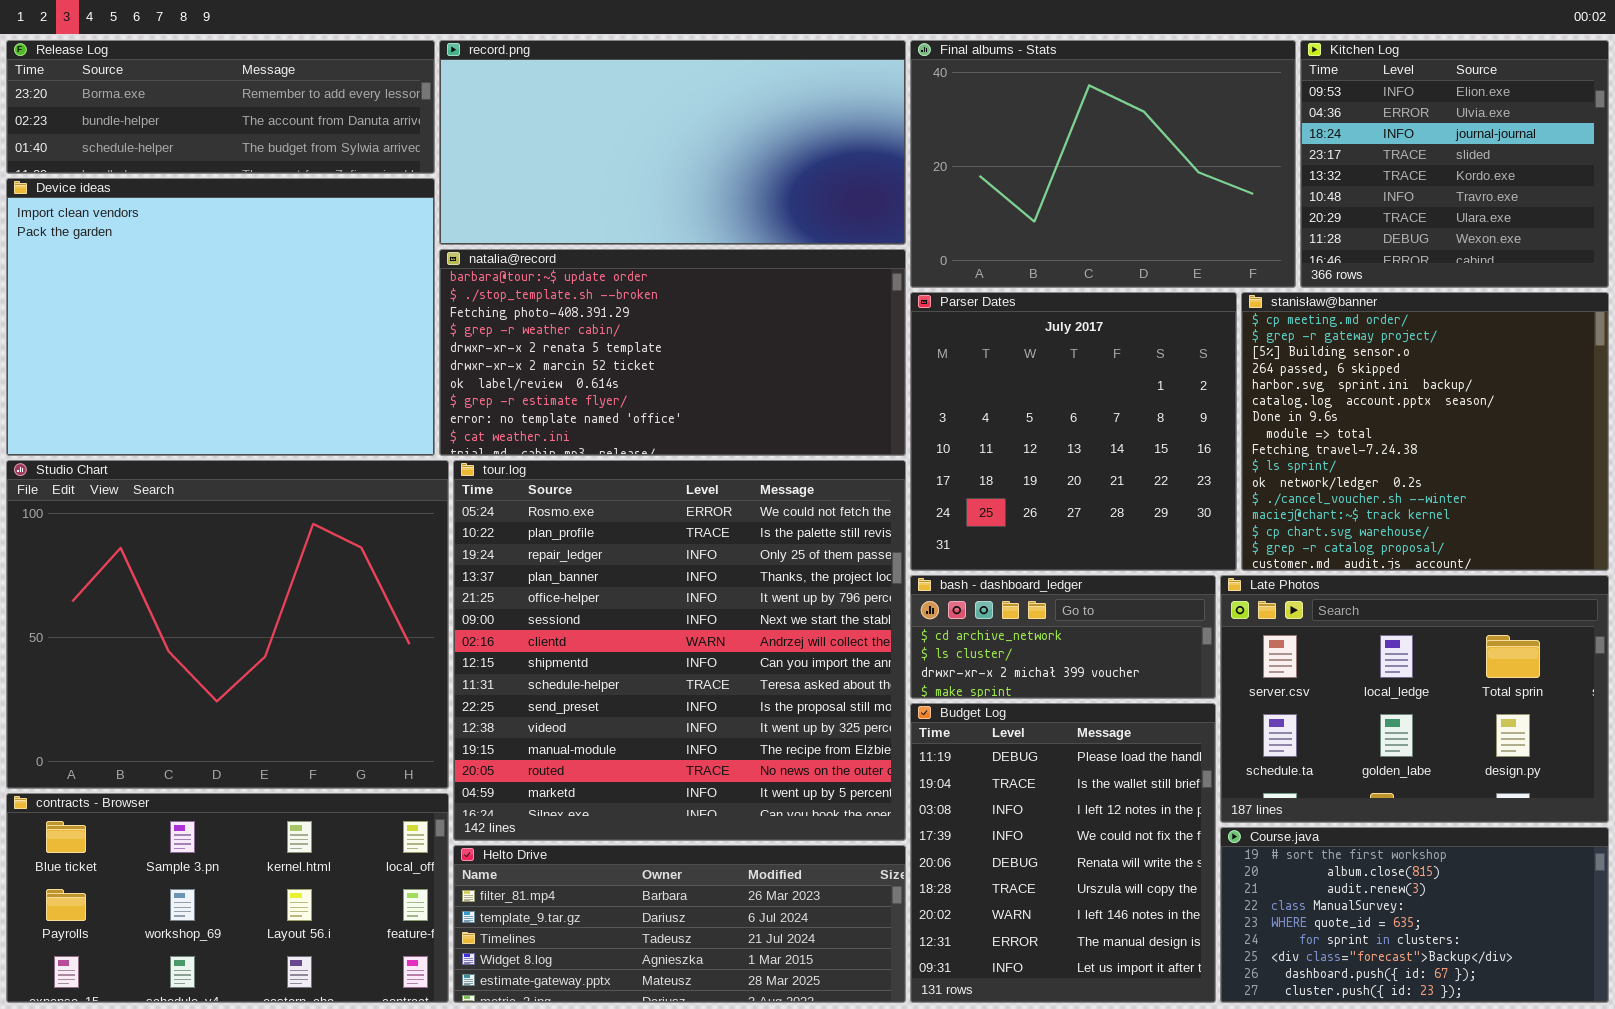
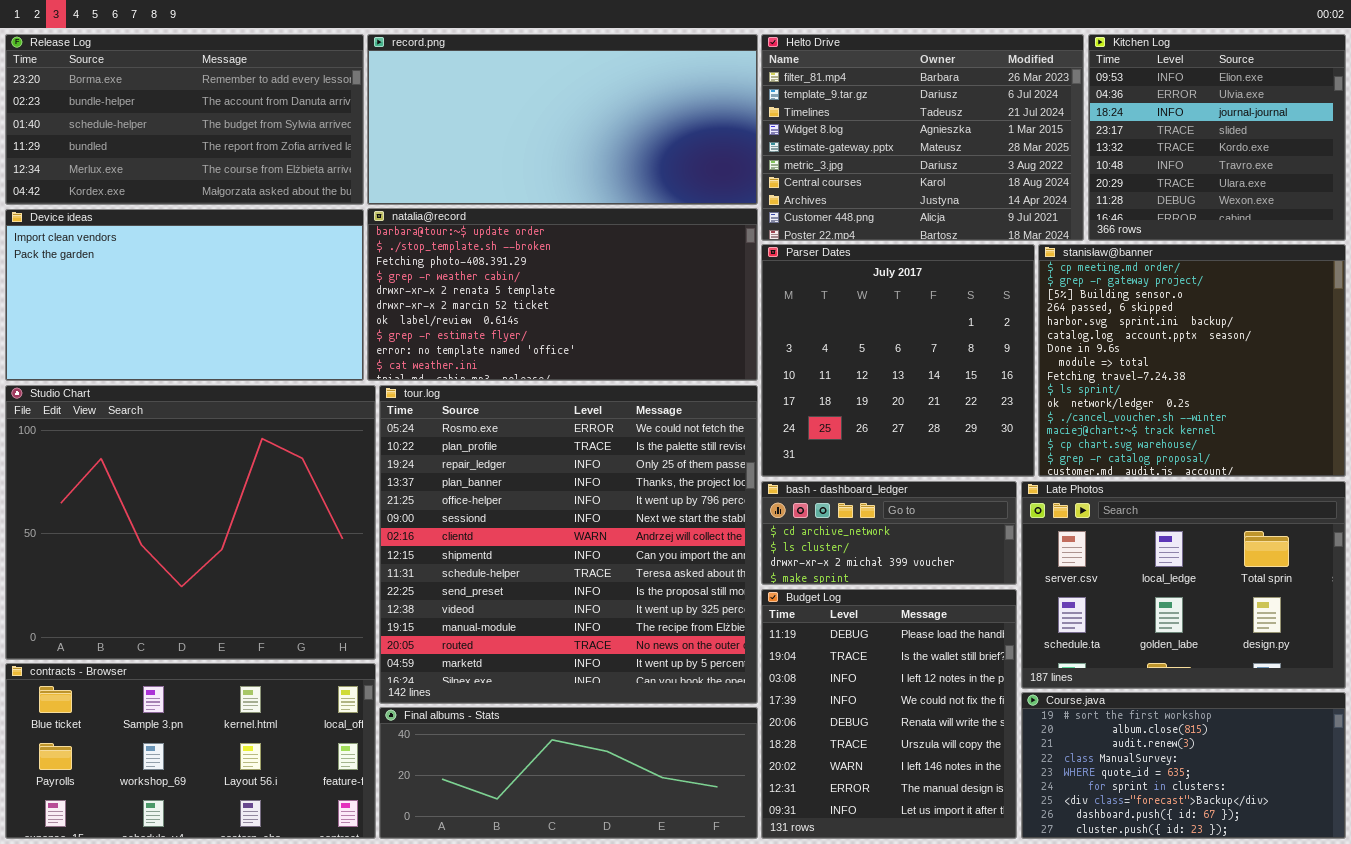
Release Log: [6,40,435,174] -> [5,34,364,205], resized
Final albums - Stats: [910,40,1296,288] -> [379,707,758,839], moved, resized
Device ideas: [6,178,435,456] -> [5,209,364,381], resized
Helto Drive: [453,845,906,1003] -> [761,34,1084,241], moved, resized

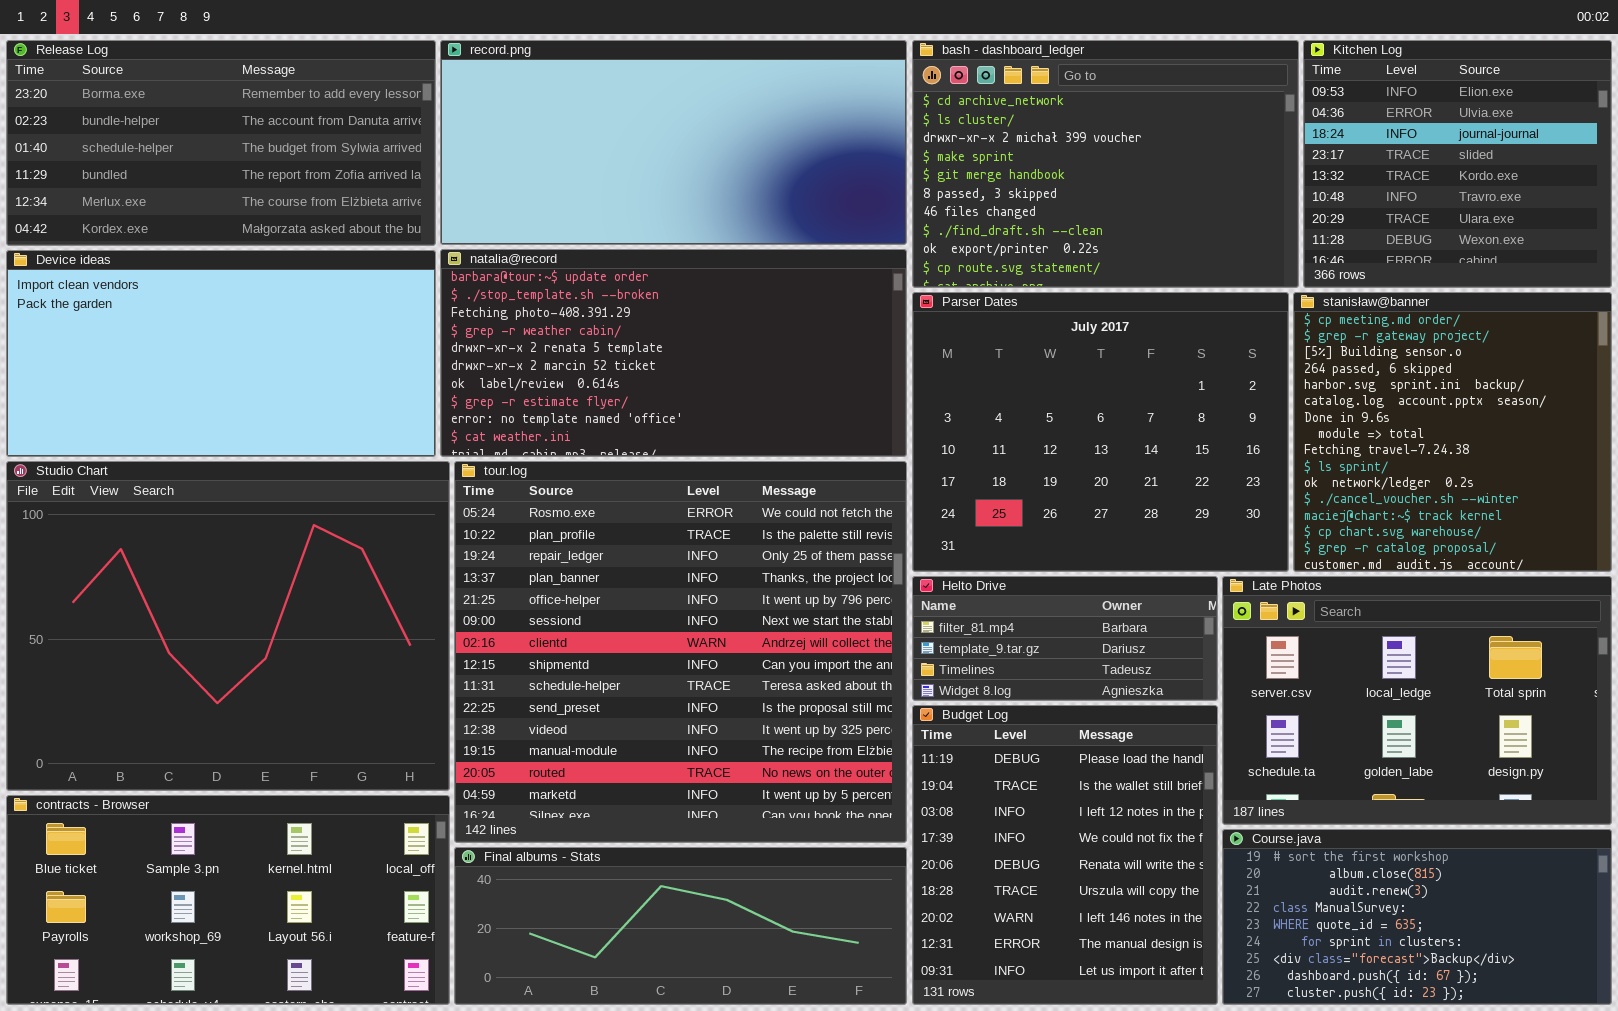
Helto Drive: [761,34,1084,241] -> [912,576,1218,701], moved, resized
Parser Dates: [761,244,1035,477] -> [912,292,1289,572], resized
stanisław@banner: [1038,244,1346,477] -> [1293,292,1612,572], resized
bash - dashboard_ledger: [761,481,1017,585] -> [912,40,1299,288], moved, resized

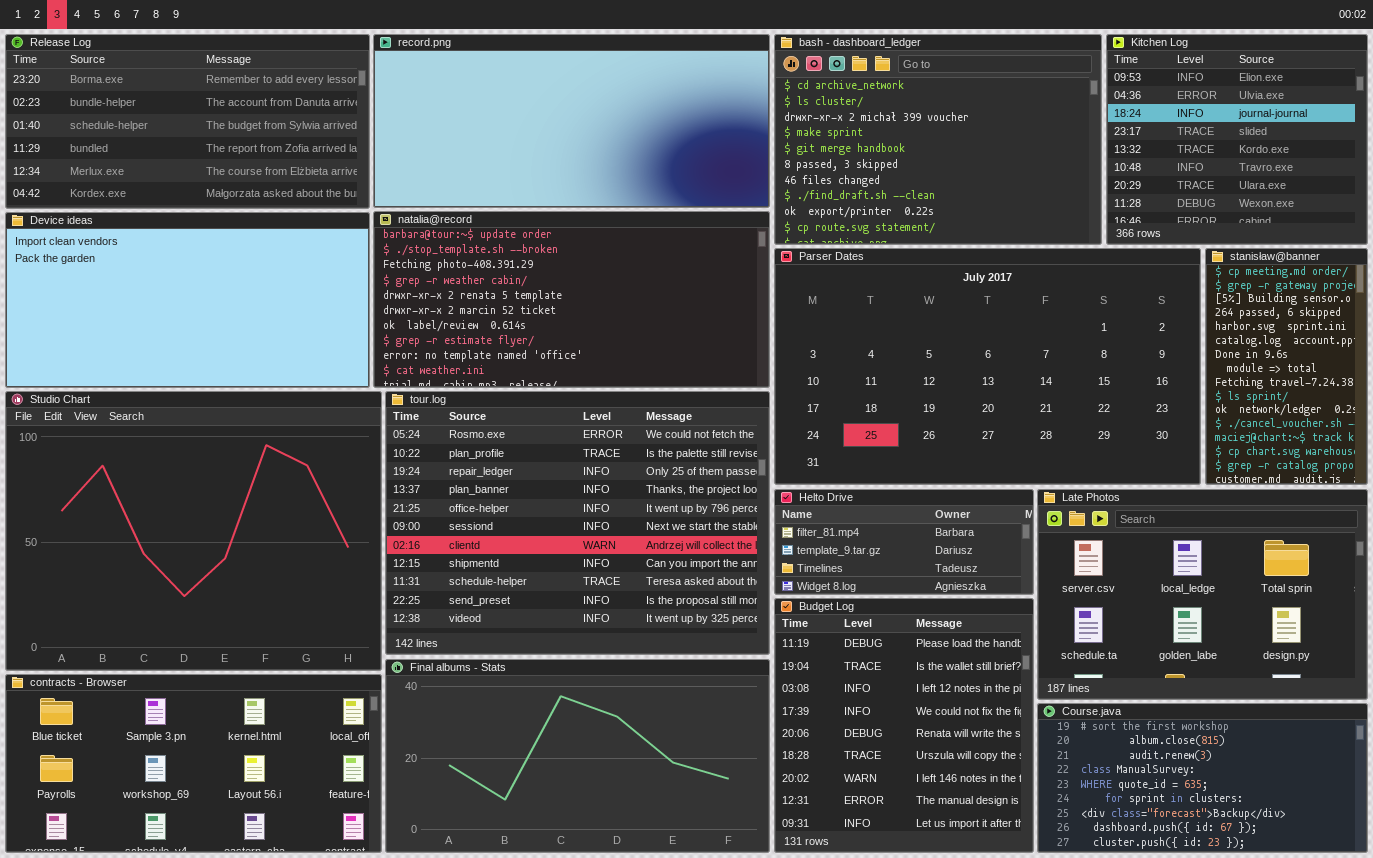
Parser Dates: [912,292,1289,572] -> [774,248,1201,485], resized
stanisław@banner: [1293,292,1612,572] -> [1205,248,1368,485], resized
tour.log: [454,461,907,843] -> [385,391,770,655], resized
Final albums - Stats: [454,847,907,1005] -> [385,659,770,853], resized

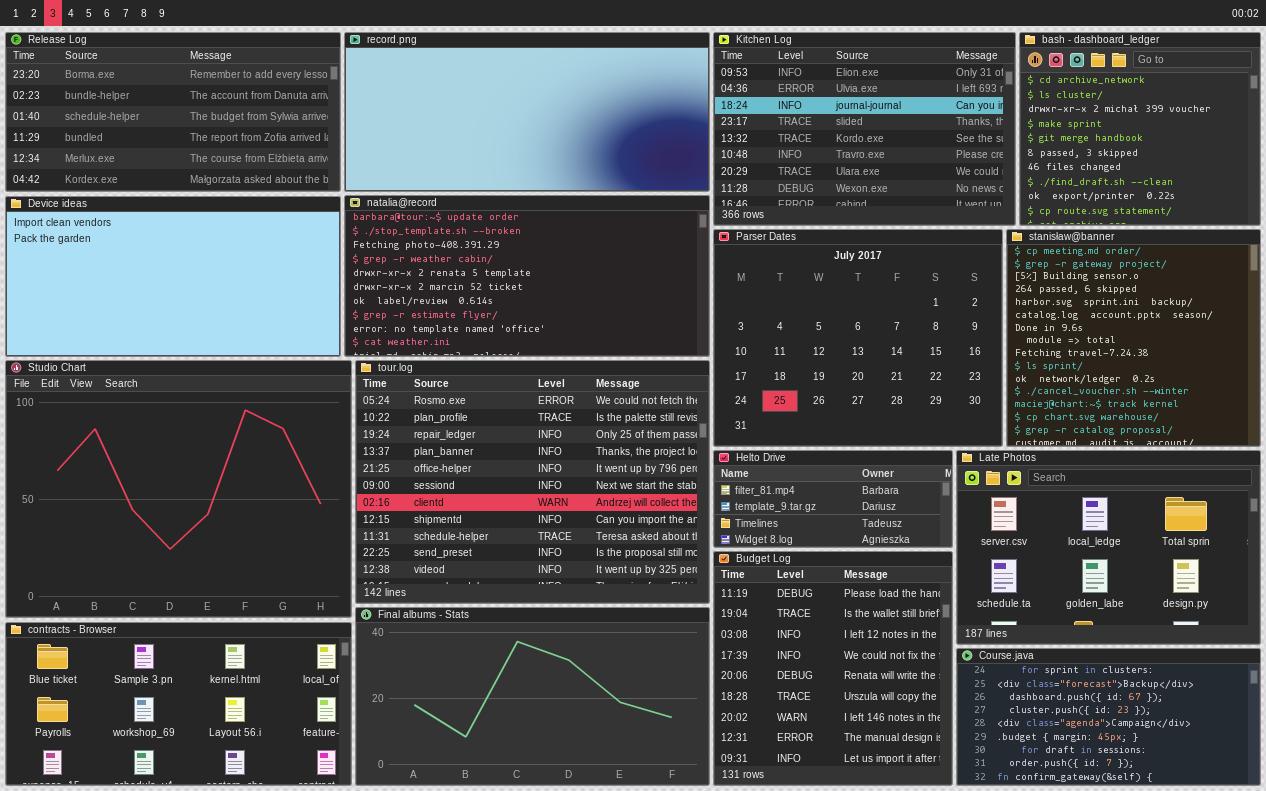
bash - dashboard_ledger: [774,34,1102,245] -> [1019,32,1261,226], moved, resized
Kitchen Log: [1106,34,1368,245] -> [713,32,1016,226], moved, resized
Parser Dates: [774,248,1201,485] -> [713,229,1003,447], resized
stanisław@banner: [1205,248,1368,485] -> [1006,229,1261,447], resized
Course.java: [1037,703,1368,853] -> [956,648,1261,786], scrolled down 5 rows

